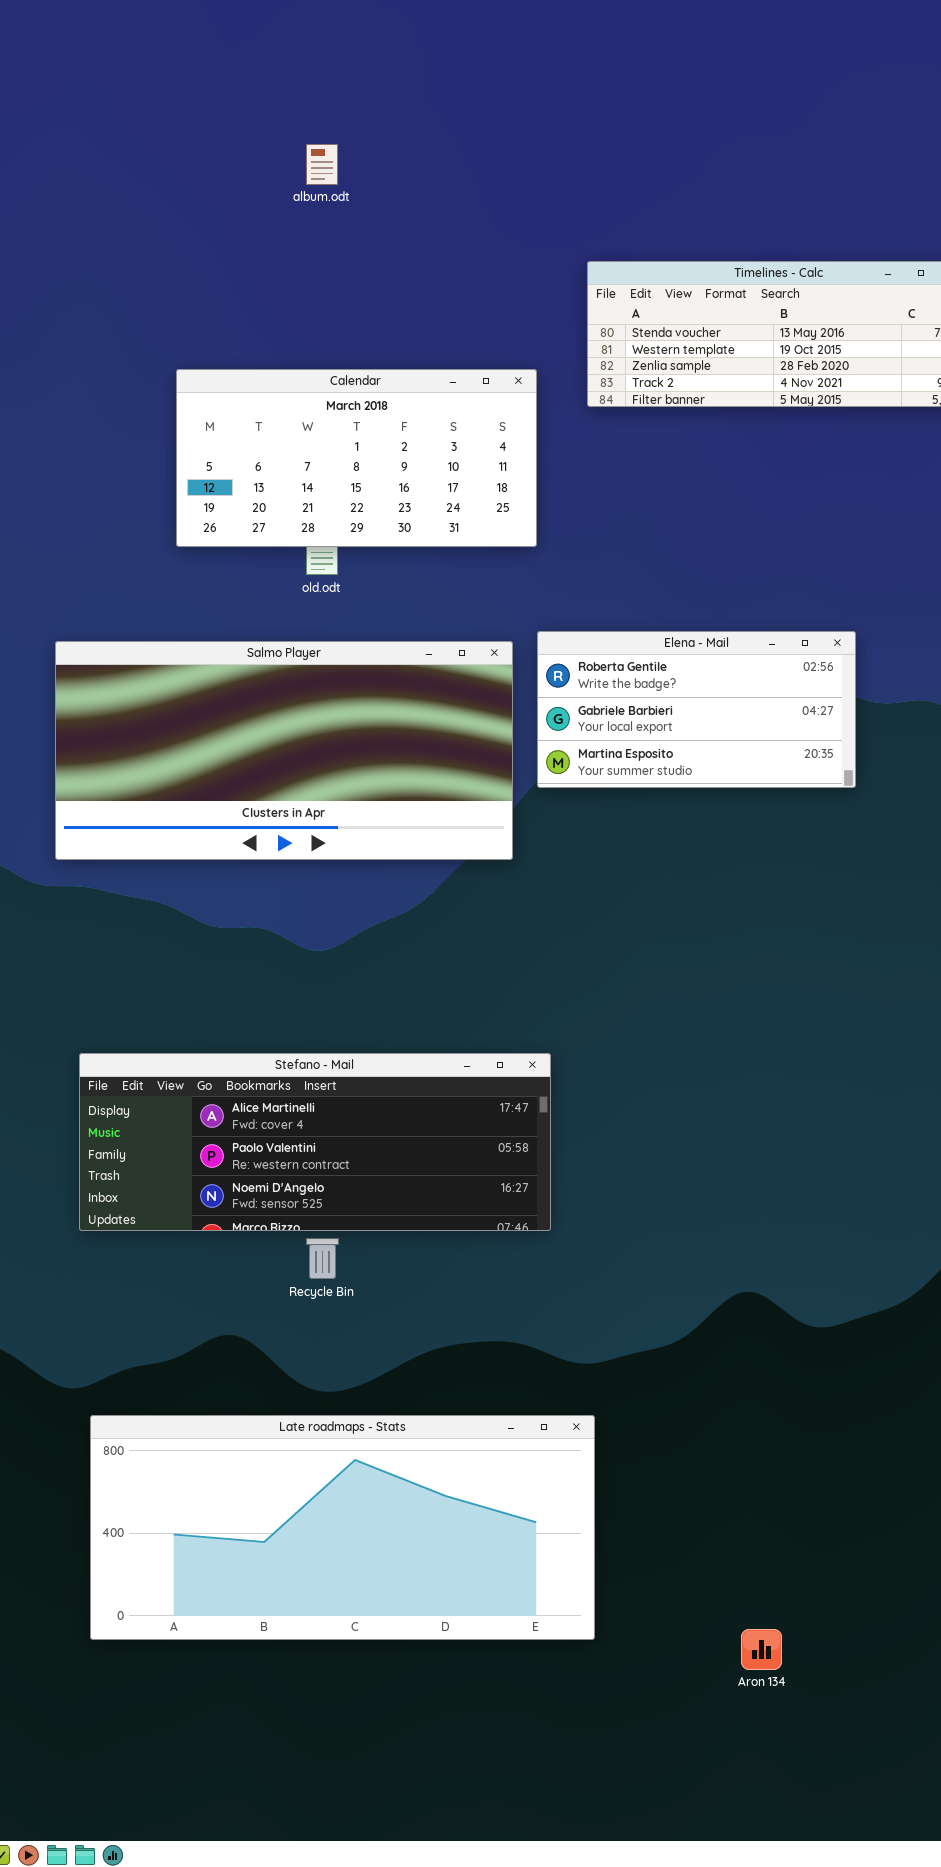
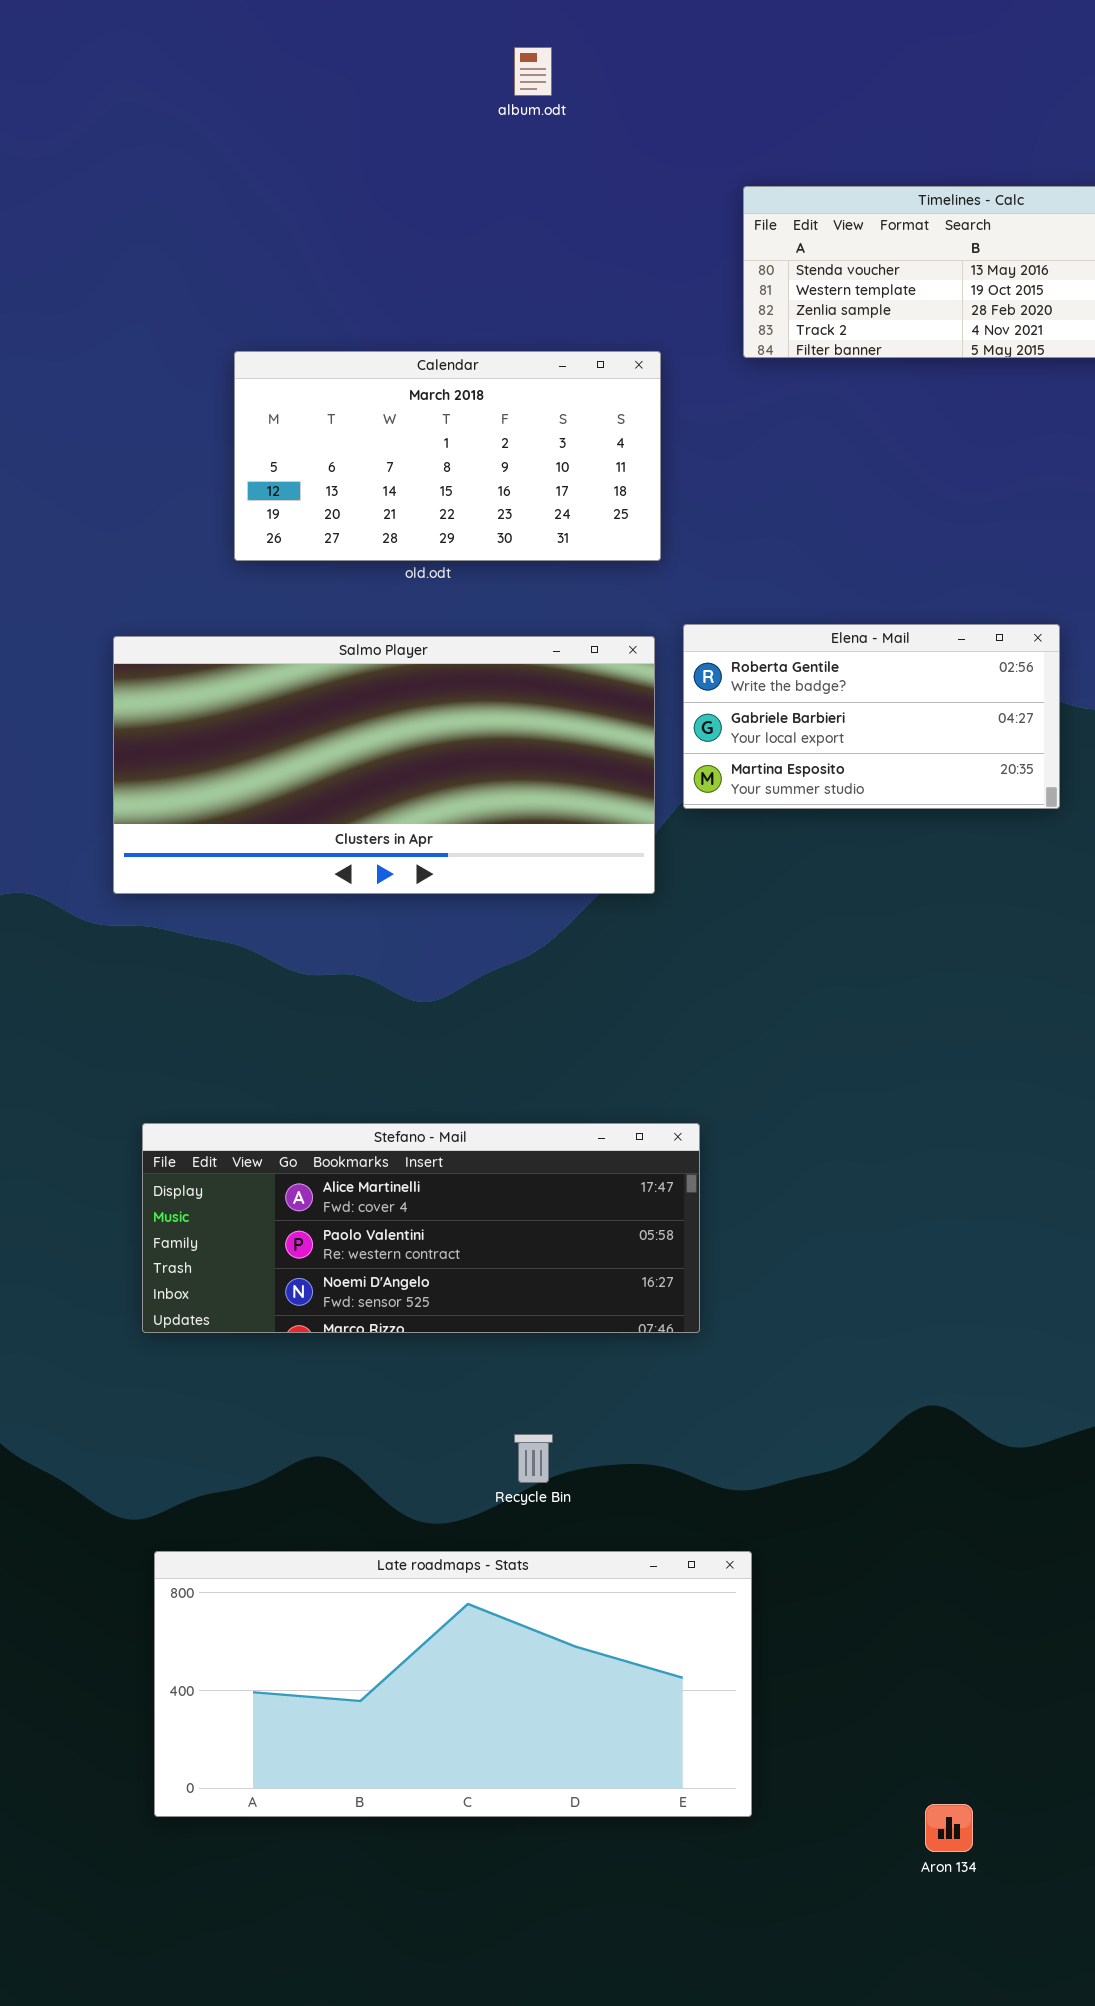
album.odt: [306,144,338,185] -> [514,47,552,96], moved
Calendar: [176,369,537,547] -> [234,351,661,561], moved
Recycle Bin: [306,1238,339,1279] -> [514,1434,553,1483], moved

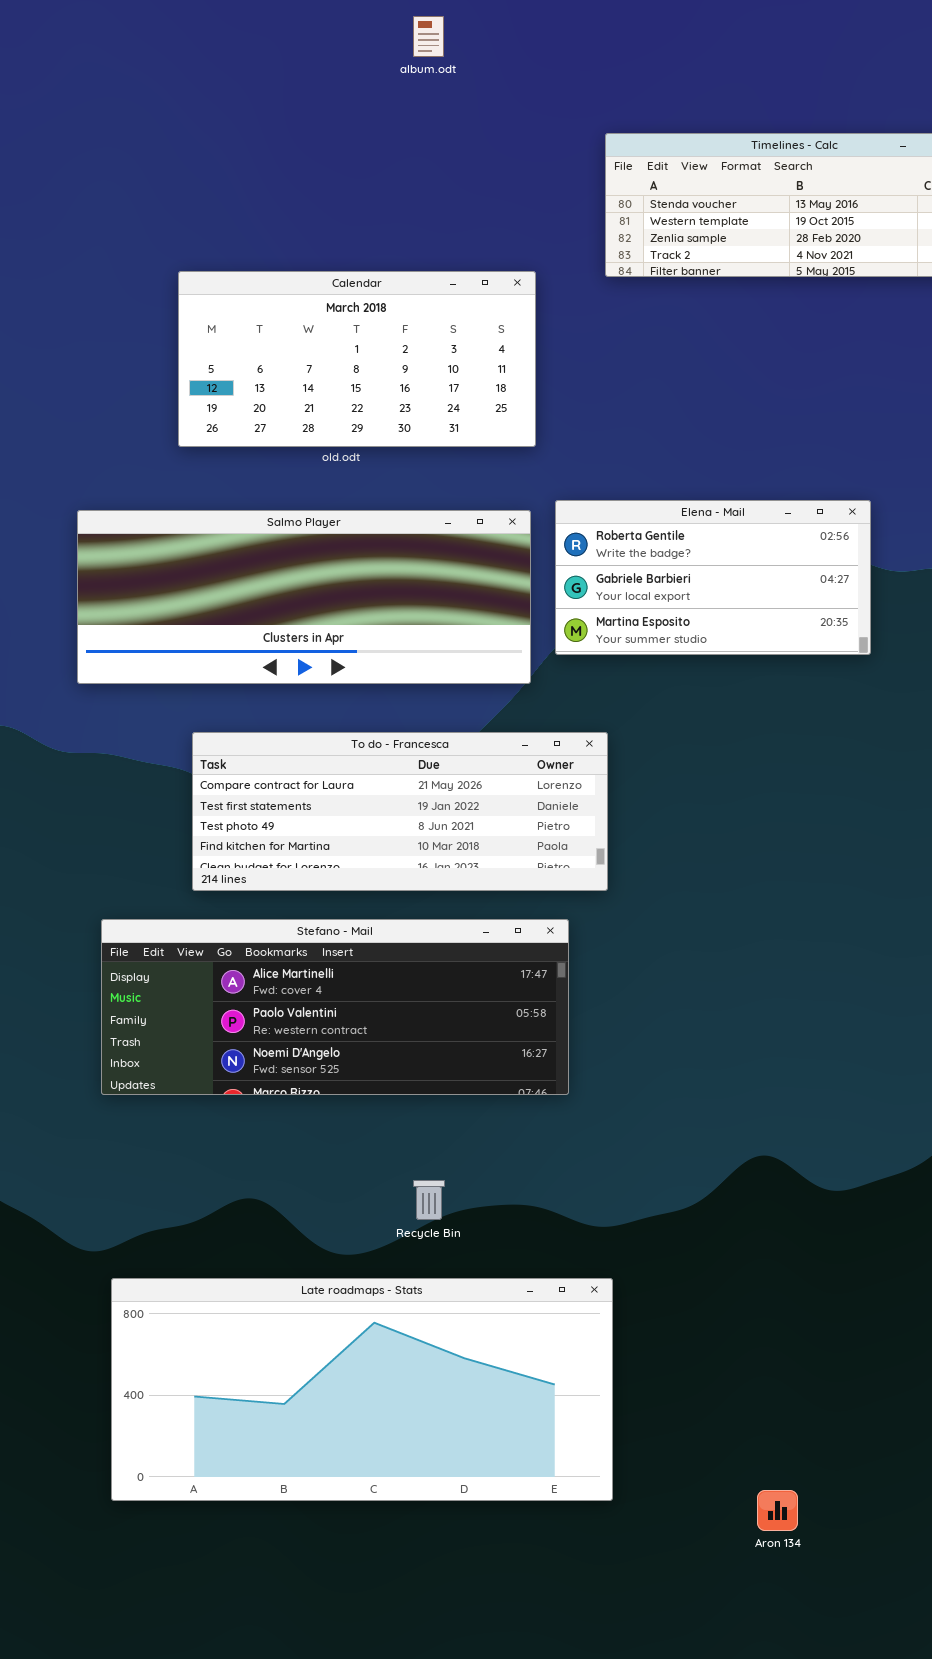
Salmo Player: [113,636,655,894] -> [77,510,531,684], resized
To do - Francesca: none -> [192,732,608,891], opened

